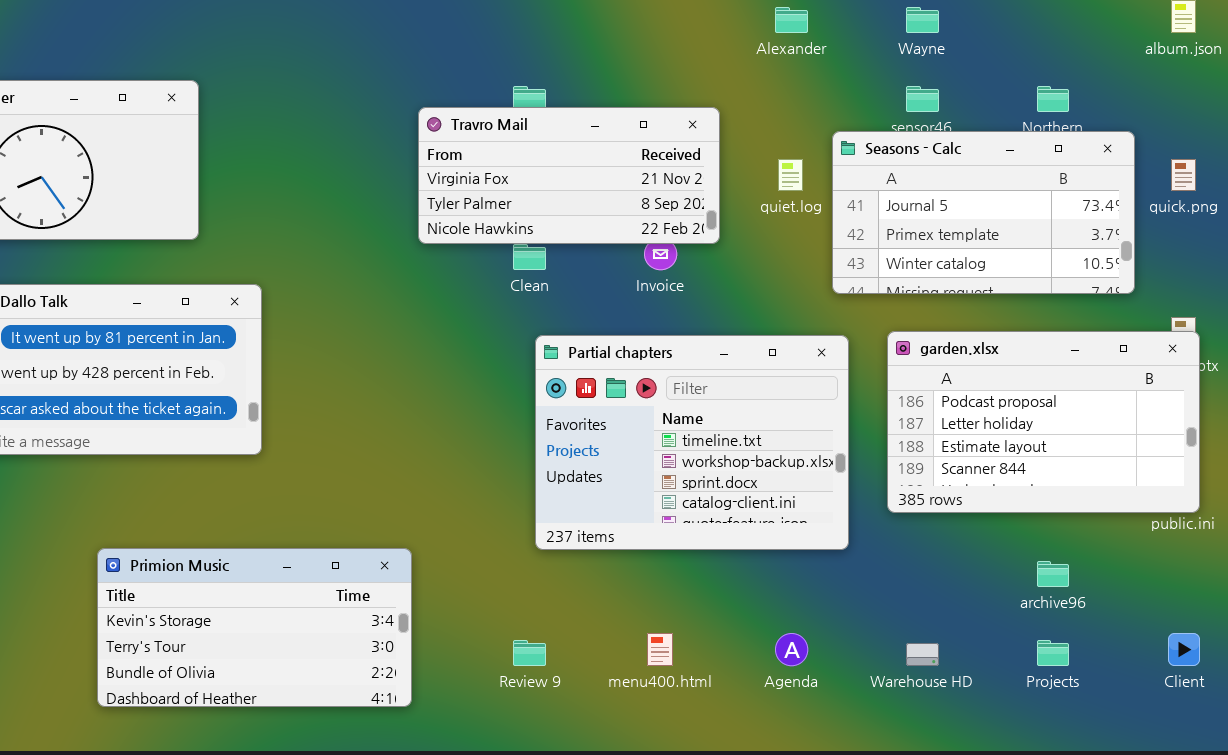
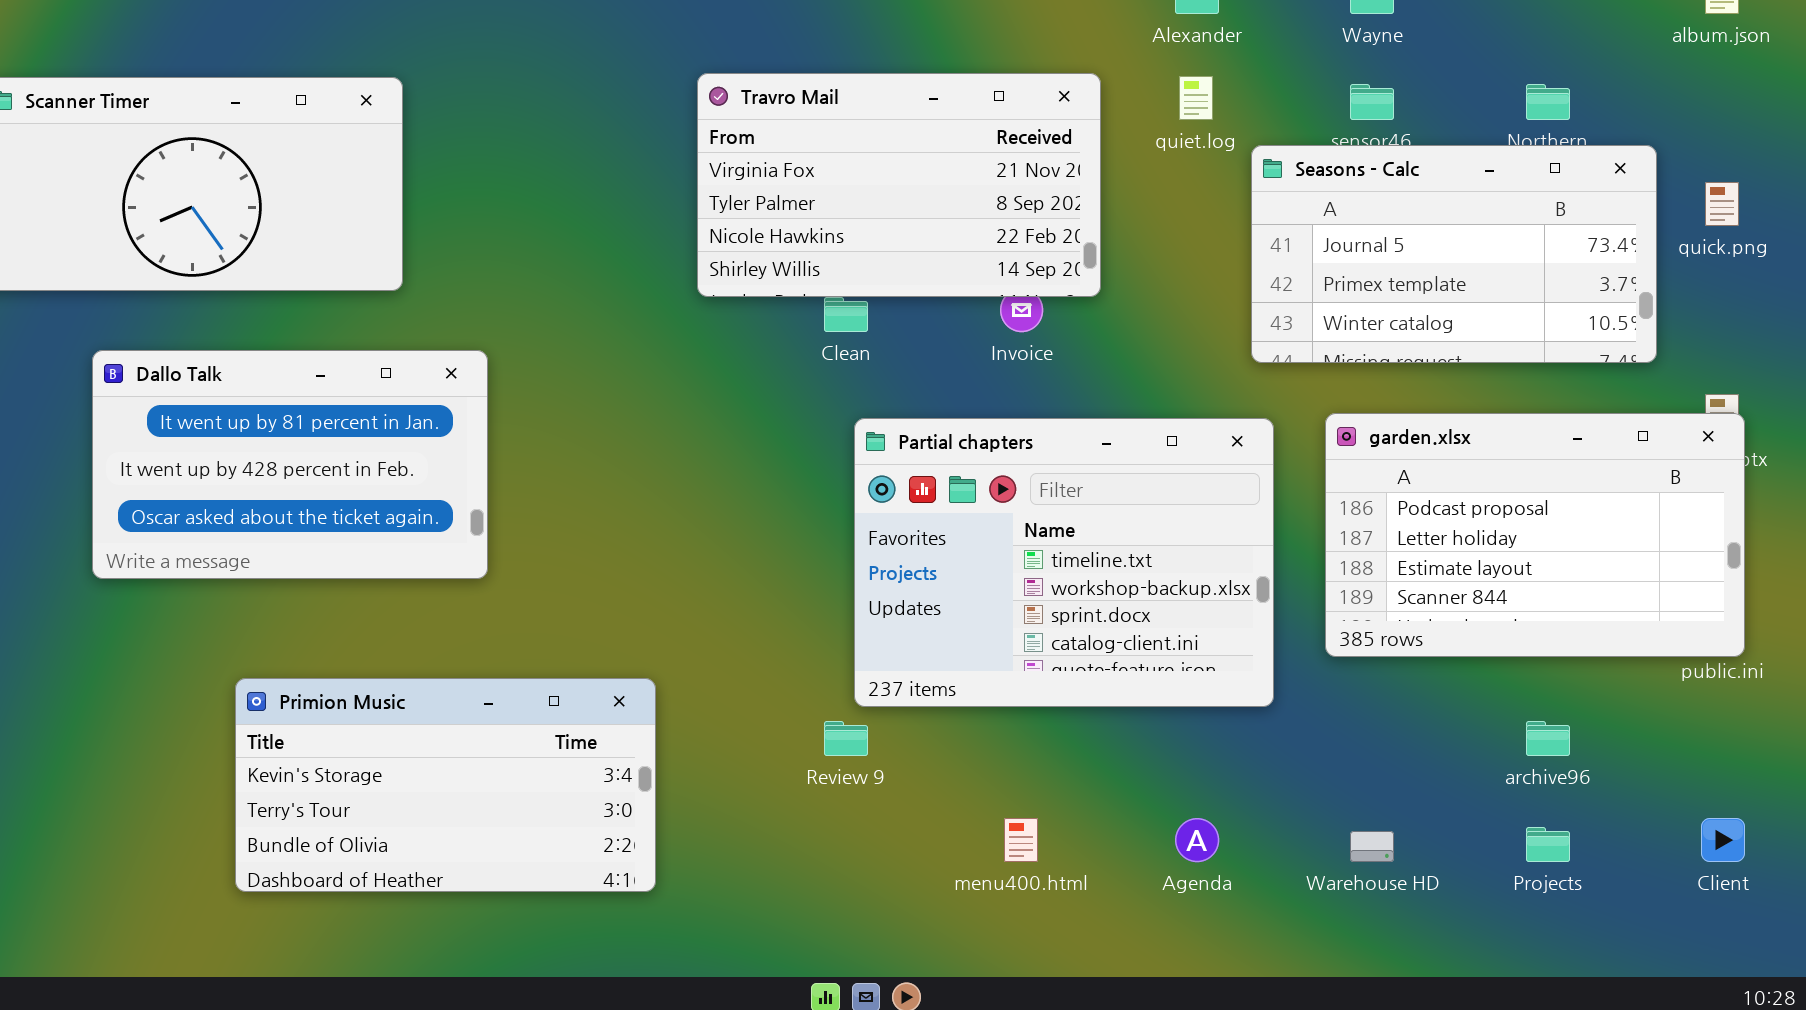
Travro Mail: [418,107,720,244] -> [697,73,1101,297], resized
quiet.log: [778,159,803,191] -> [1179,76,1213,120], moved
Primion Music: [97,548,412,707] -> [235,678,656,892], moved
Review 9: [513,640,546,666] -> [824,721,868,756], moved

